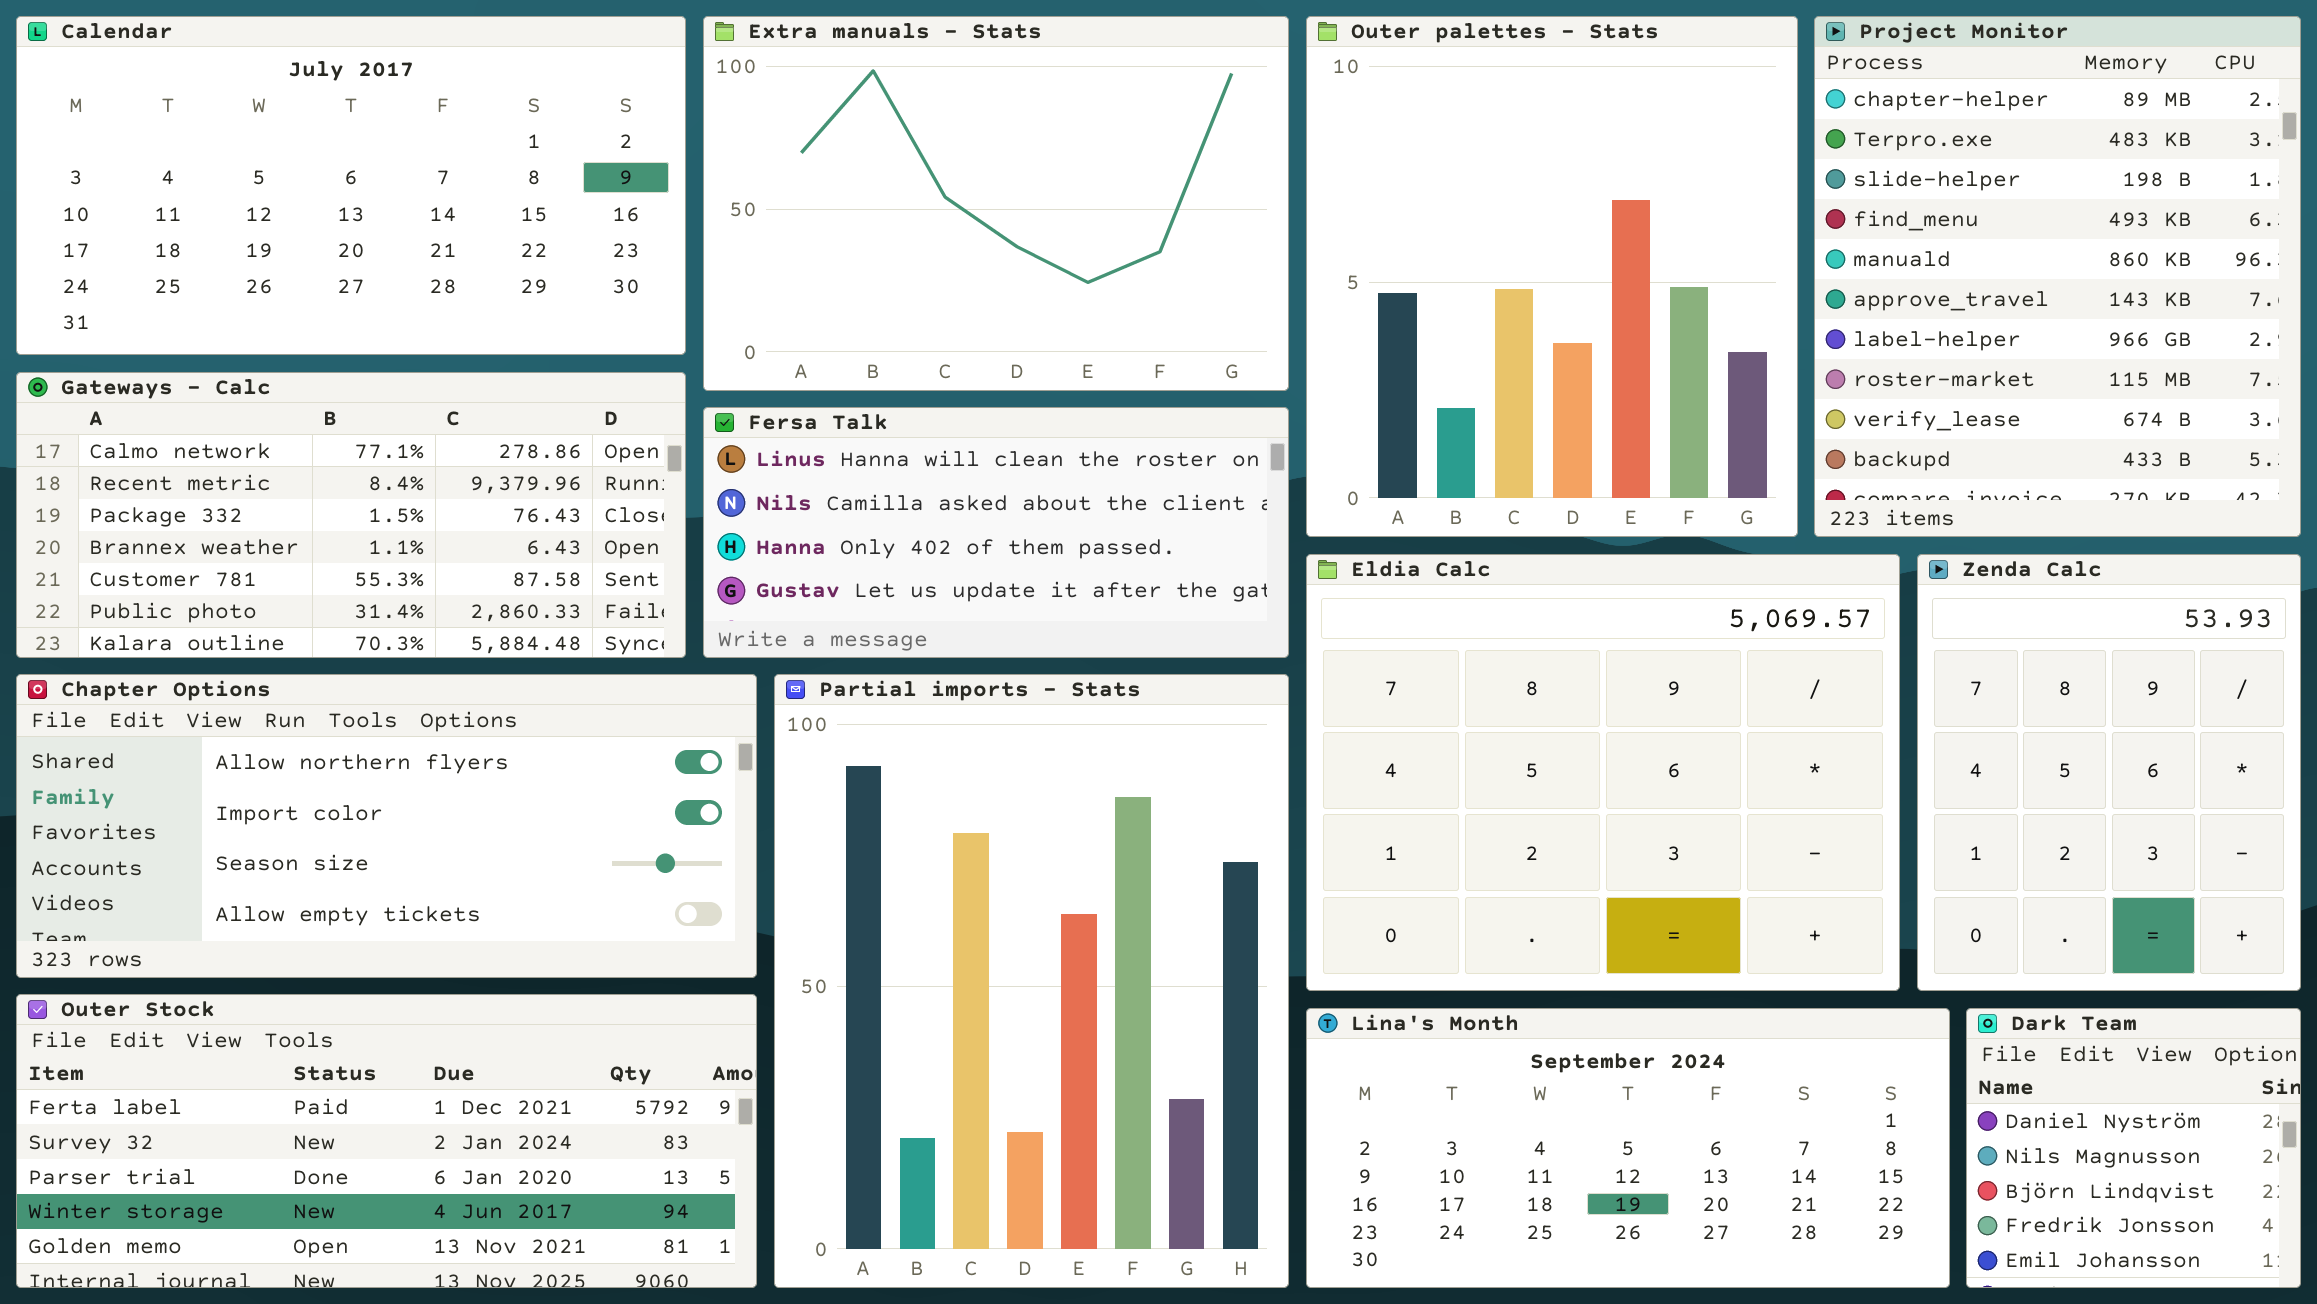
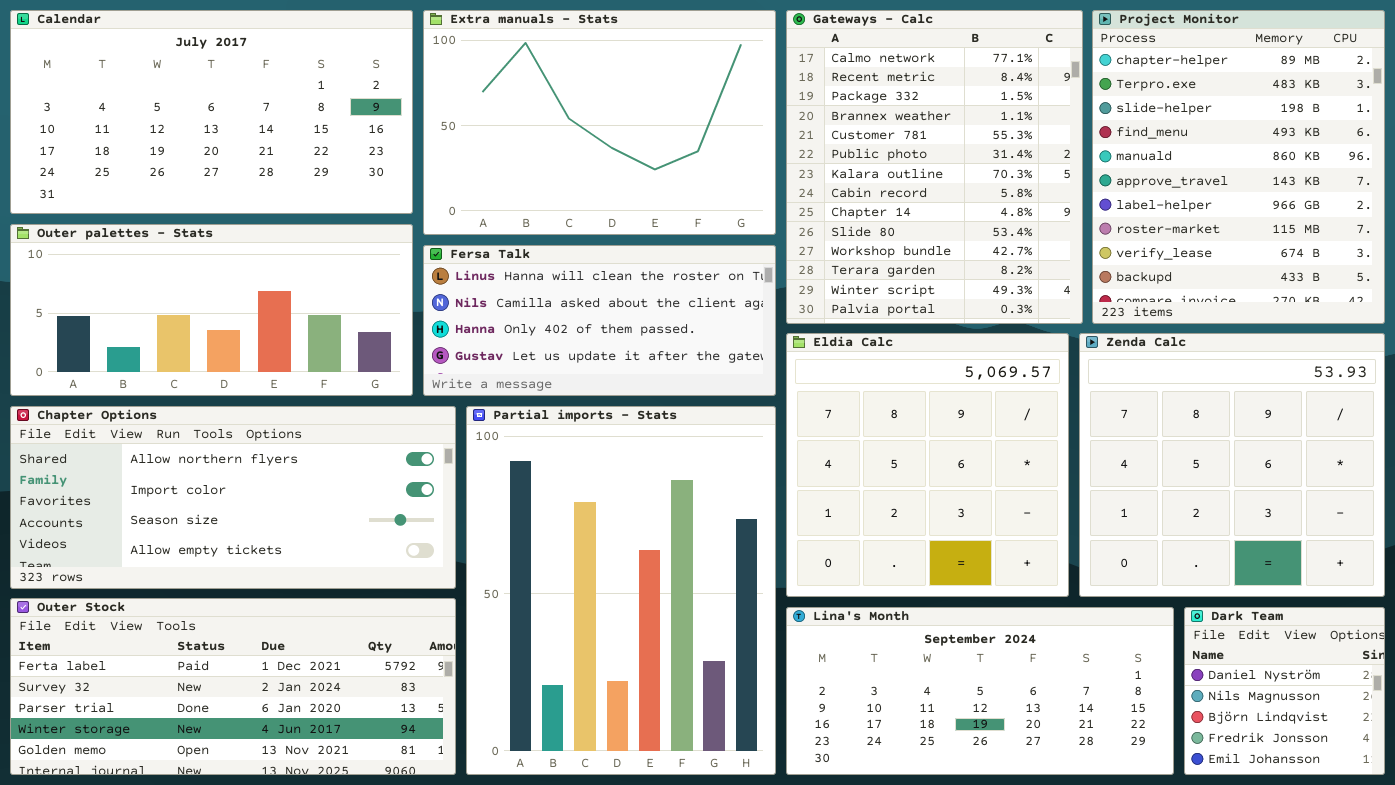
Outer palettes - Stats: [1306,16,1798,537] -> [10,224,413,396], moved, resized
Gateways - Calc: [16,372,686,658] -> [786,10,1083,324], moved, resized
Eldia Calc: [1306,554,1900,991] -> [786,333,1069,597], resized
Zenda Calc: [1917,554,2301,991] -> [1079,333,1385,597], resized

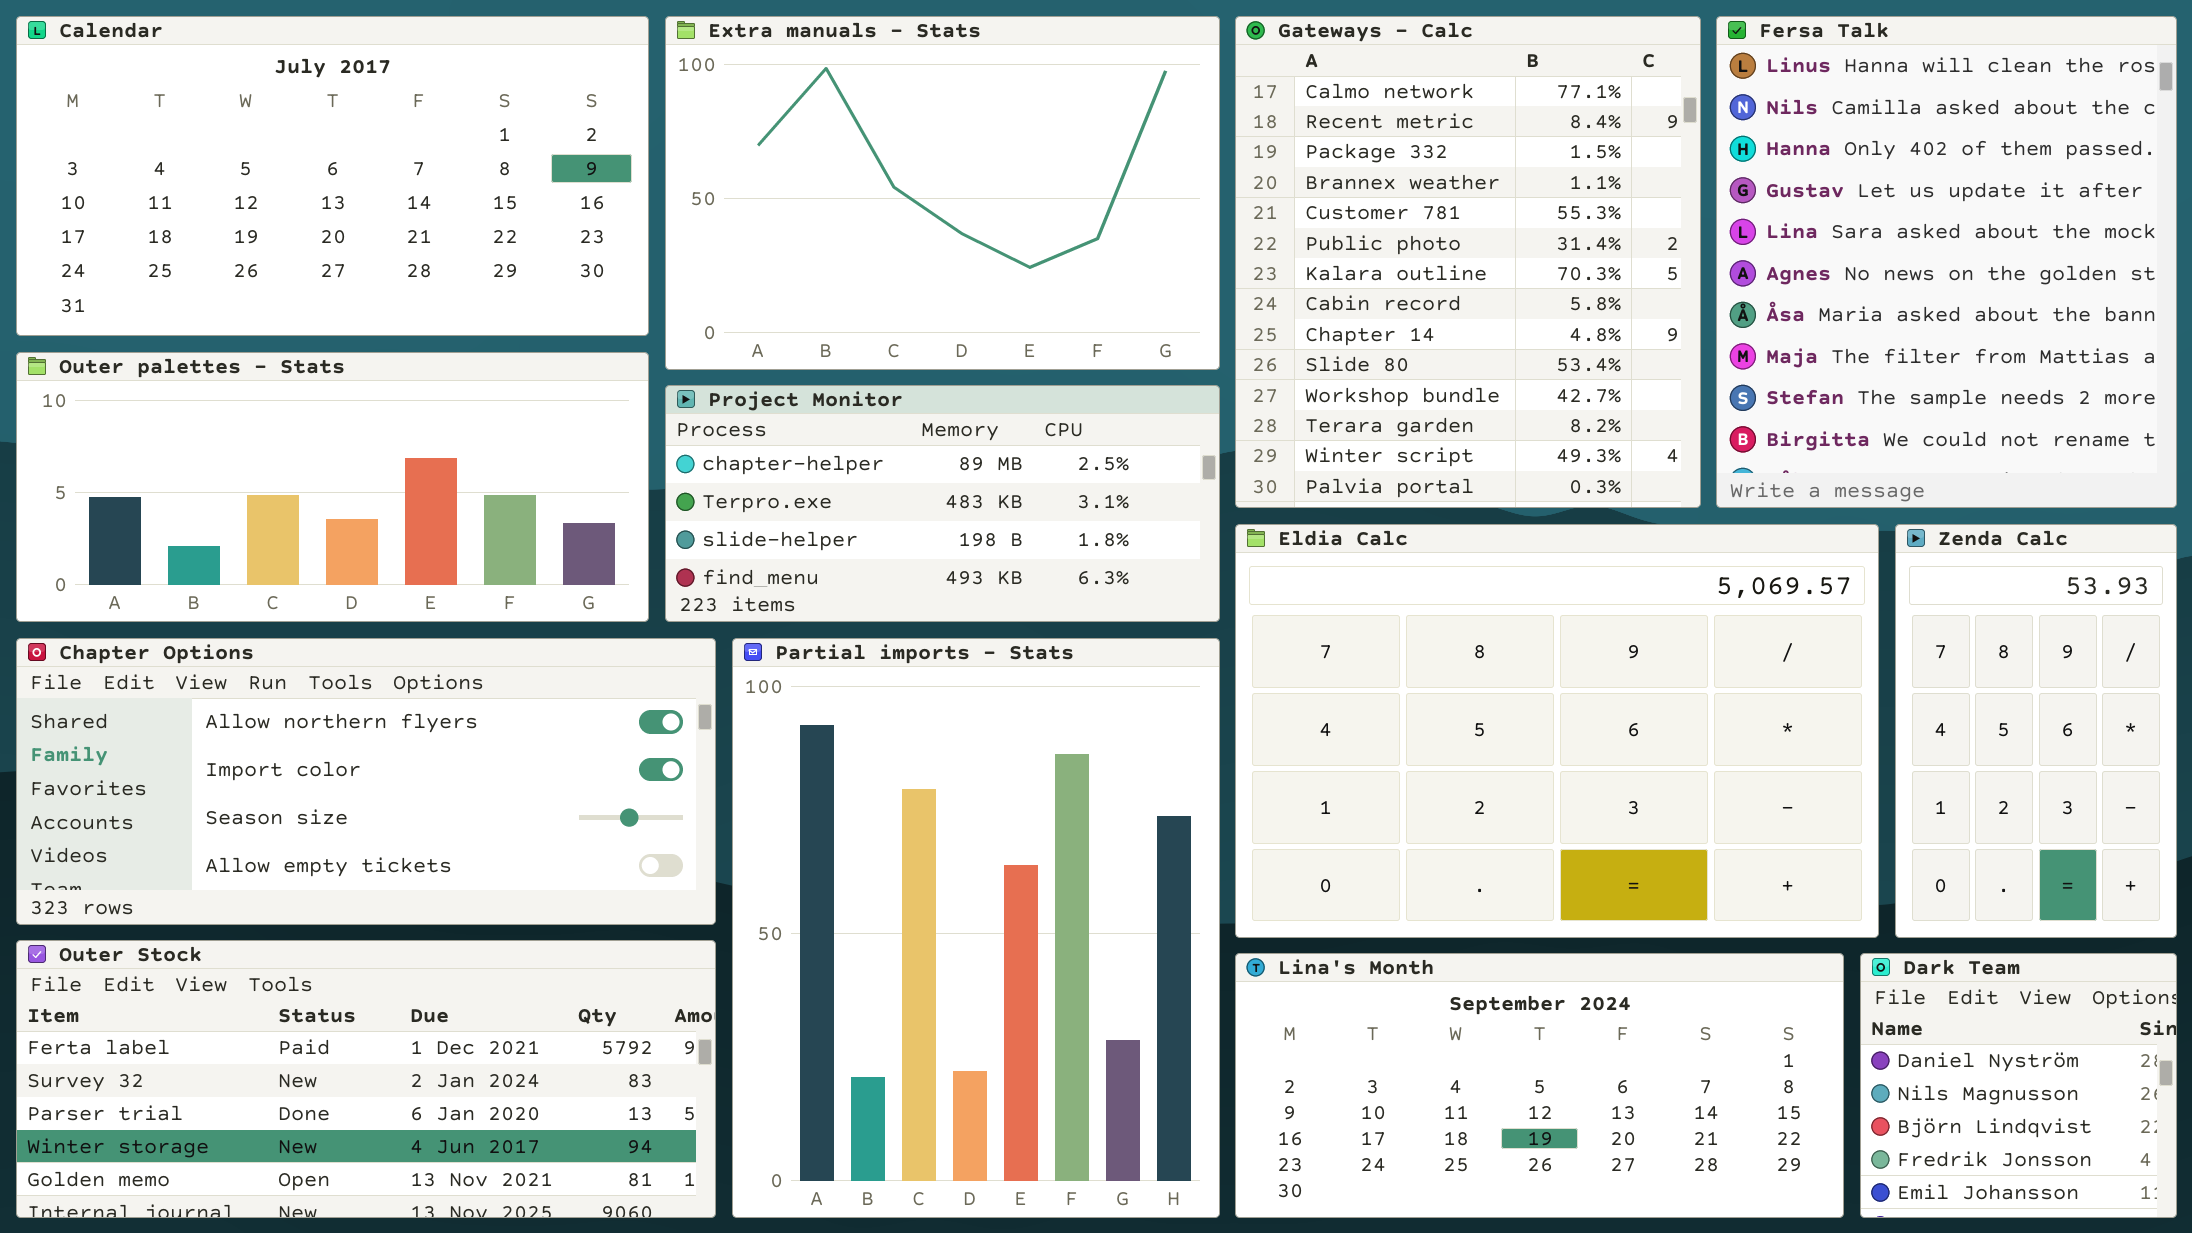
Project Monitor: [1092,10,1385,324] -> [665,385,1220,622], moved, resized
Fersa Talk: [423,245,776,396] -> [1716,16,2177,508], moved, resized
Eldia Calc: [786,333,1069,597] -> [1235,524,1879,938], resized
Zenda Calc: [1079,333,1385,597] -> [1895,524,2177,938], resized

